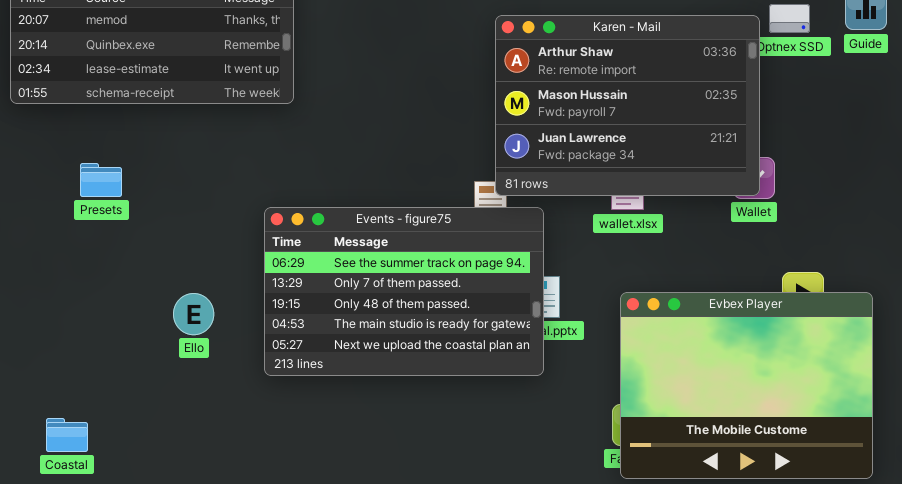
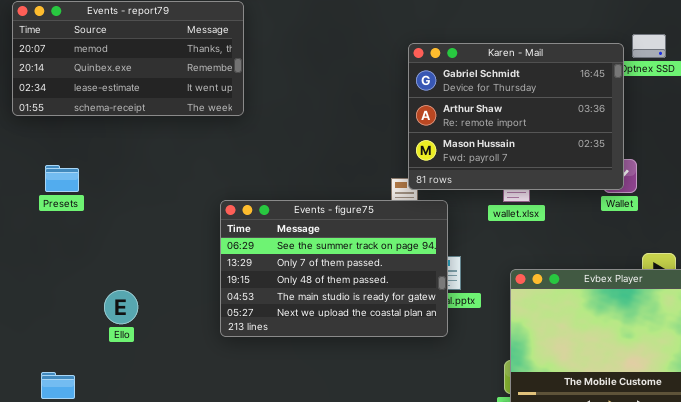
Karen - Mail: [495,15,760,196] -> [408,43,624,190], scrolled up 1 row
Presets: [80,163,122,197] -> [45,165,79,192], moved
Ello: [173,293,214,335] -> [104,290,138,324], moved

